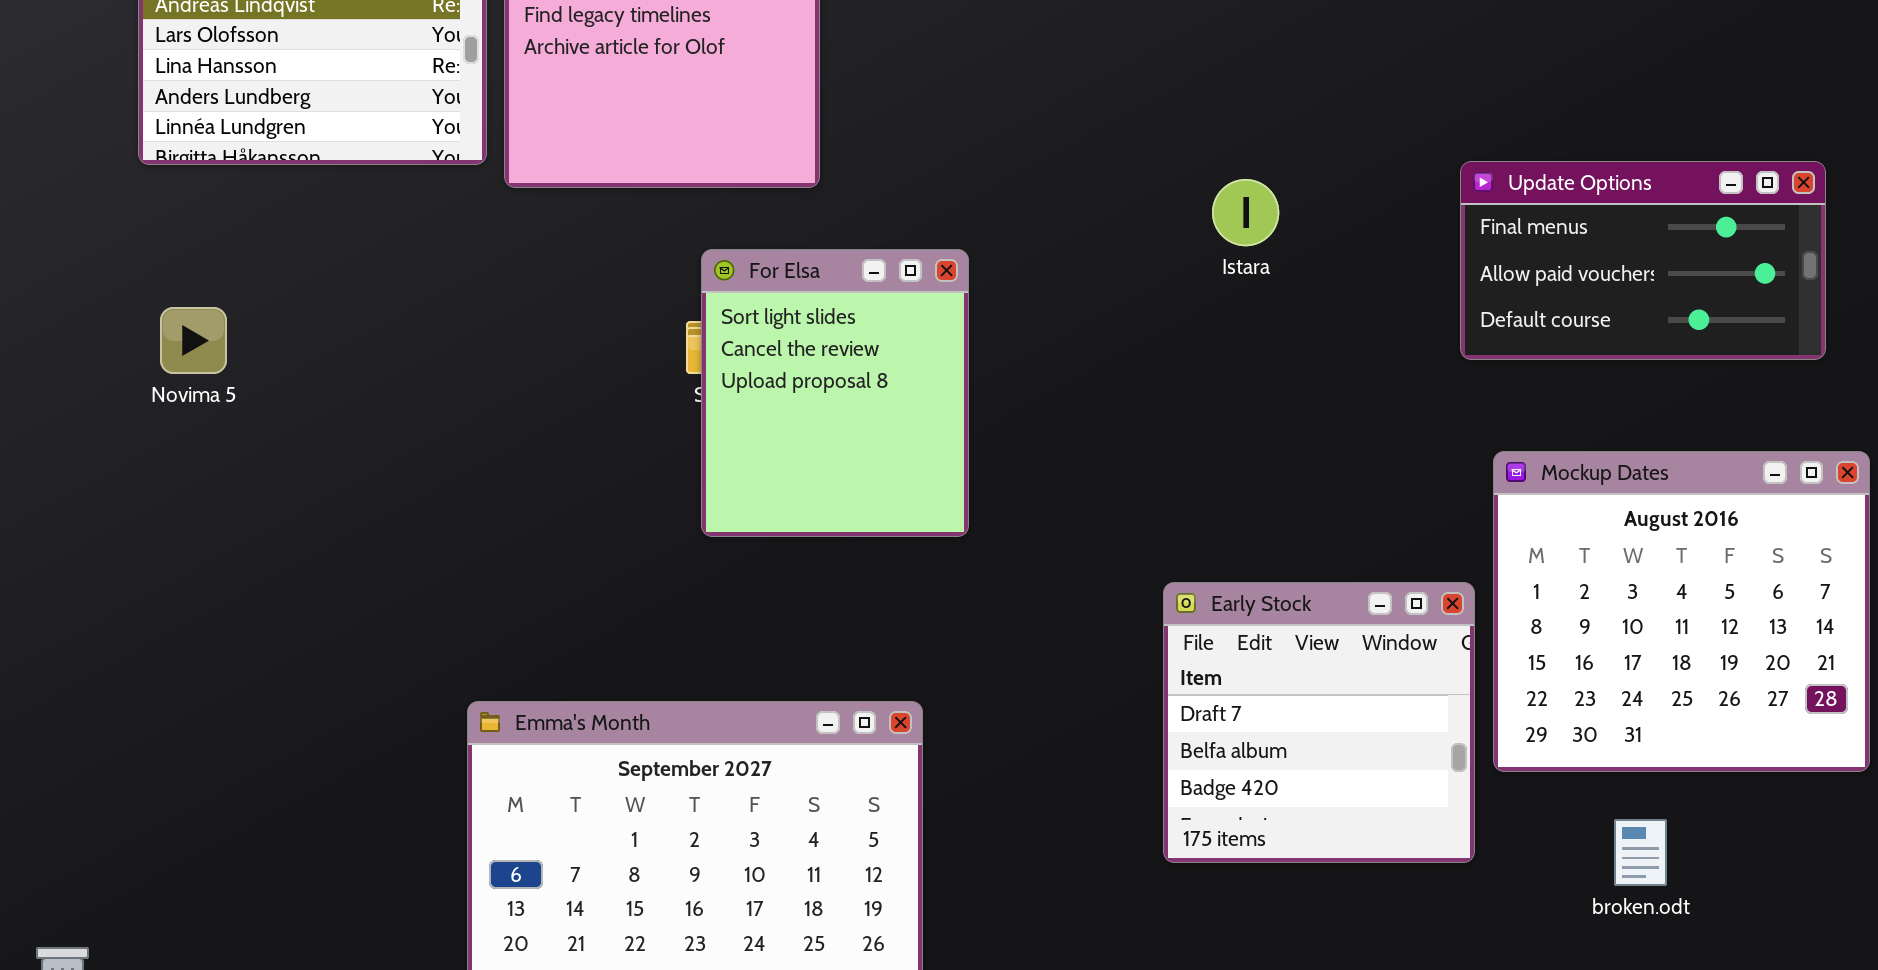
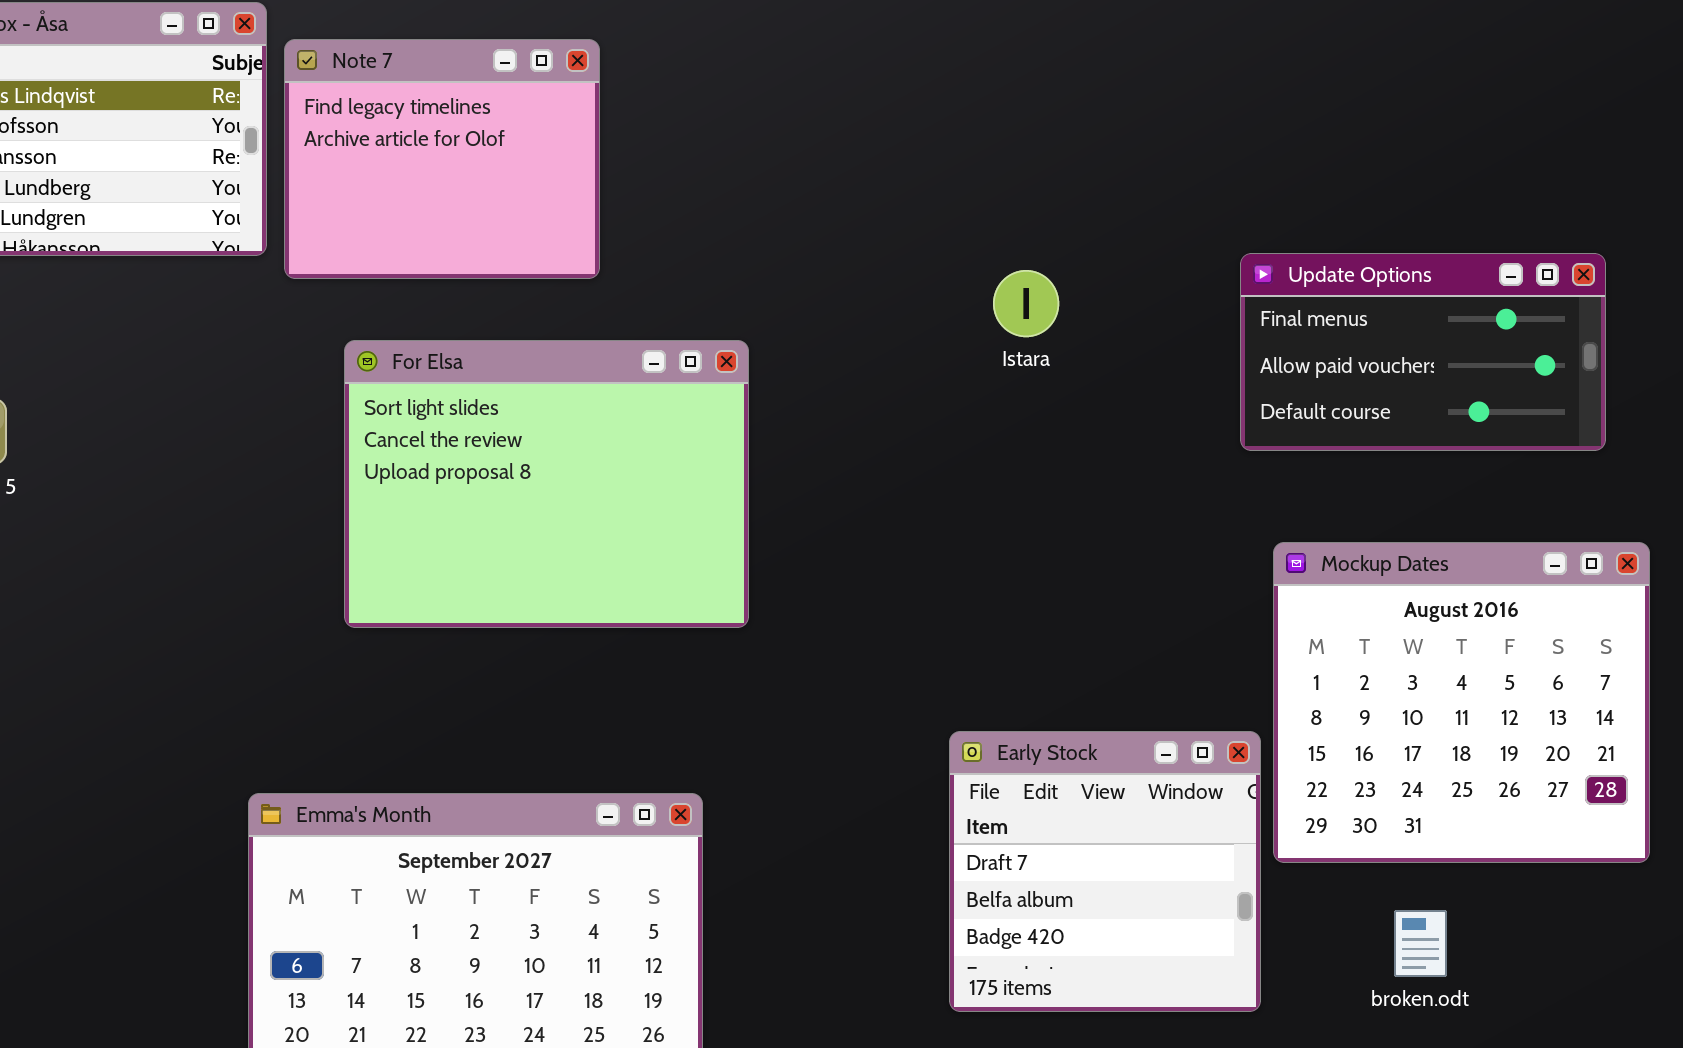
For Elsa: [701,249,969,537] -> [344,340,749,628], resized
Early Stock: [1163,582,1475,863] -> [949,731,1261,1012], moved

